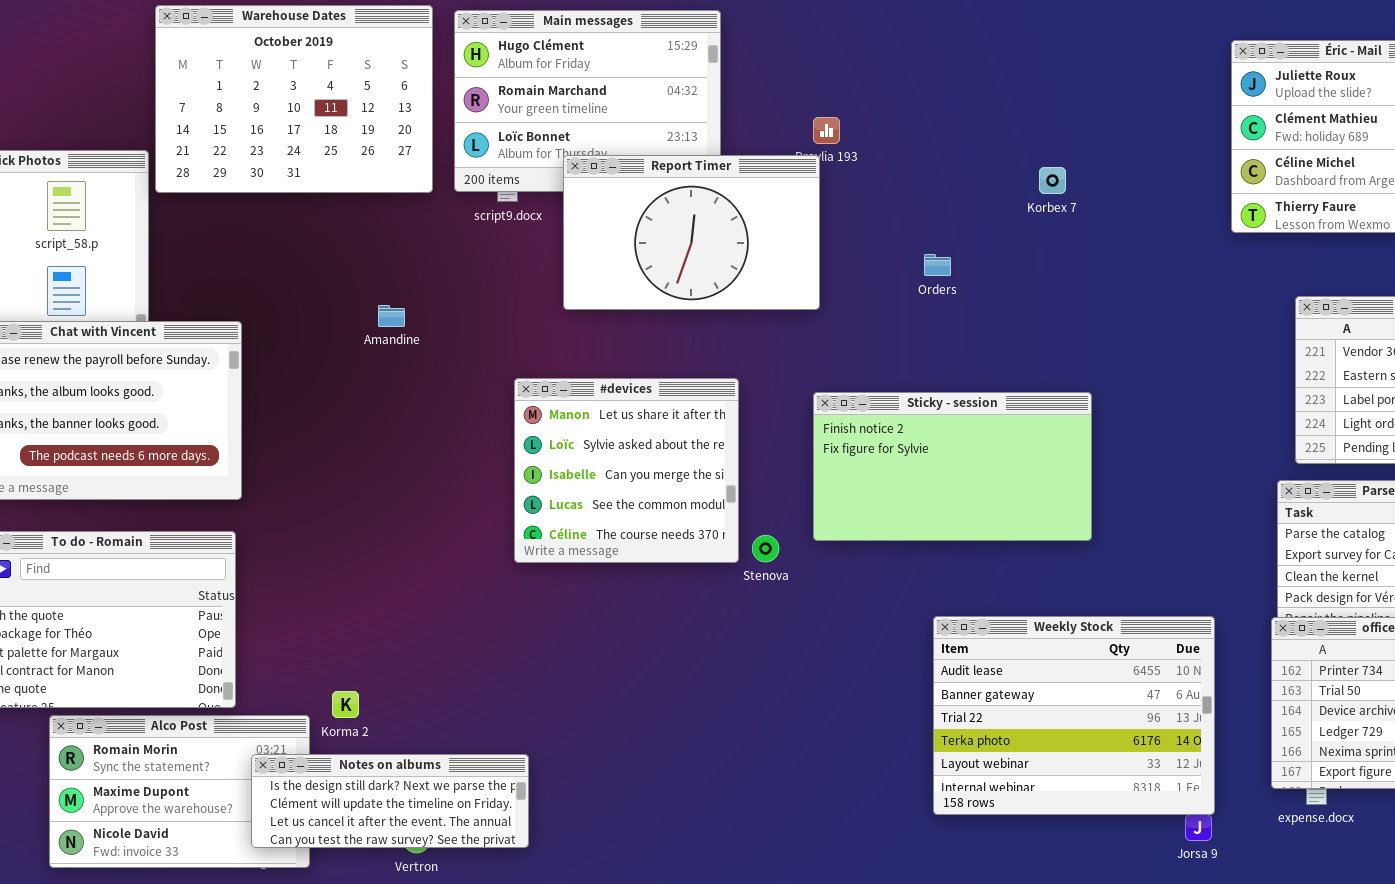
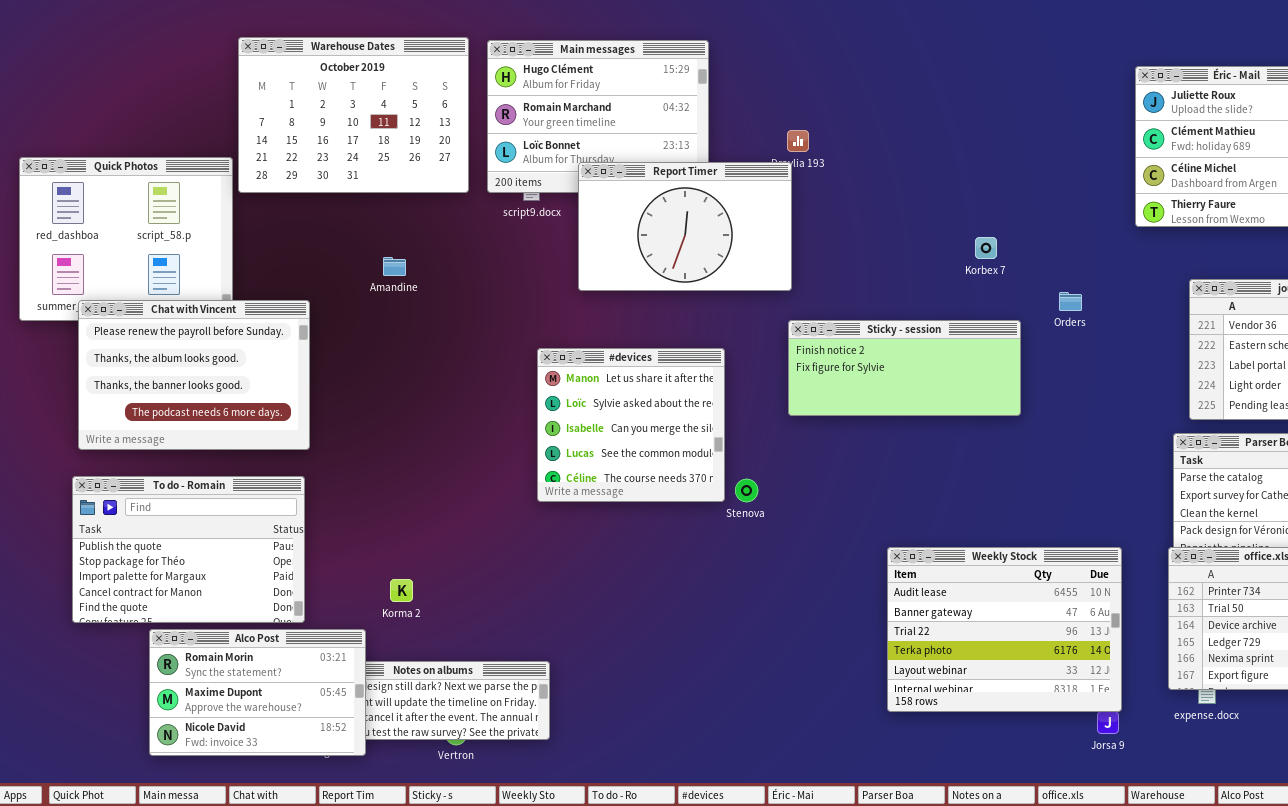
Korbex 7: [1039,167,1066,194] -> [975,237,997,259], moved
Orders: [924,254,951,276] -> [1059,292,1082,311], moved
Amandine: [378,305,405,327] -> [383,257,406,276], moved
Sticky - session: [813,392,1092,541] -> [788,320,1021,416], moved, resized
Korma 2: [332,691,359,718] -> [390,579,413,602], moved
Alco Post: [49,715,310,868] -> [149,629,366,756], raised

